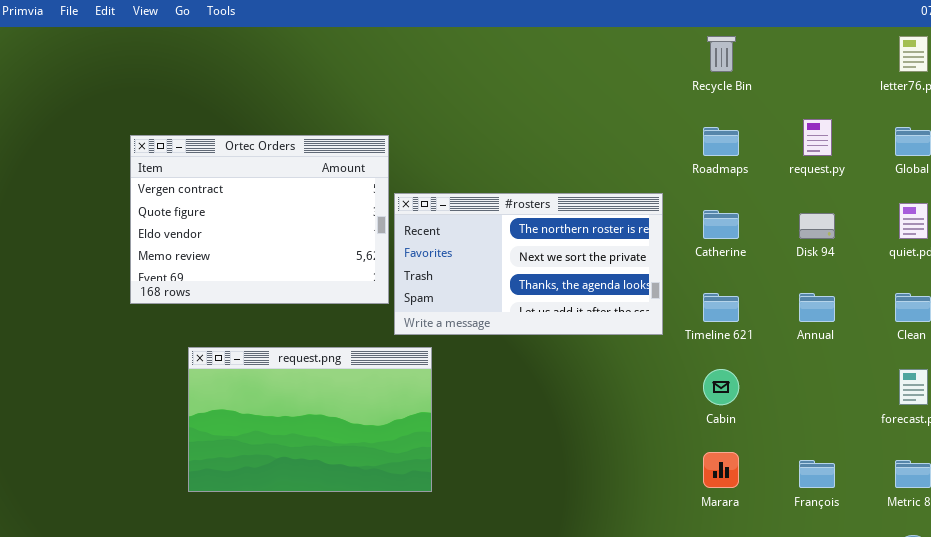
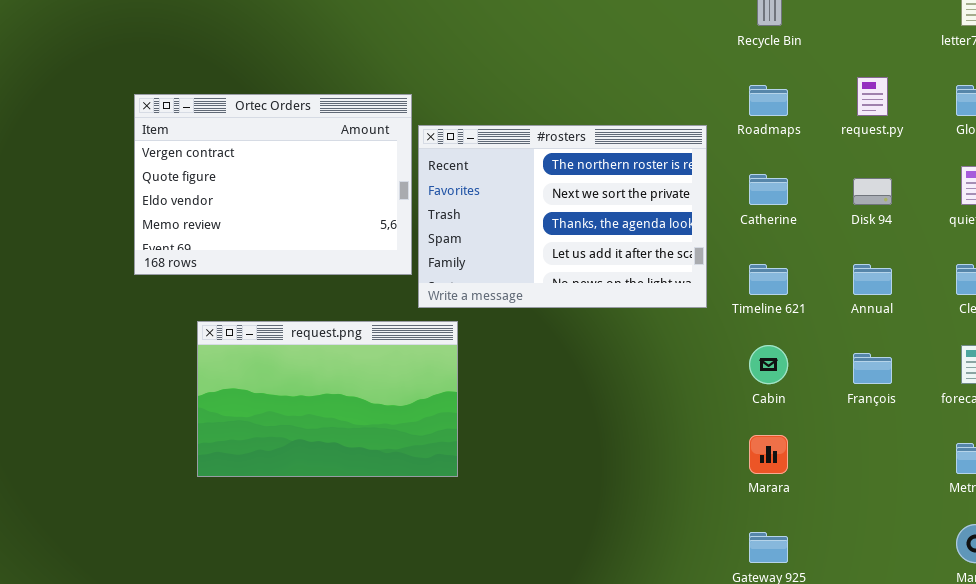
#rosters: [394,193,663,335] -> [418,125,707,308], resized
François: [799,460,835,488] -> [853,353,892,384], moved

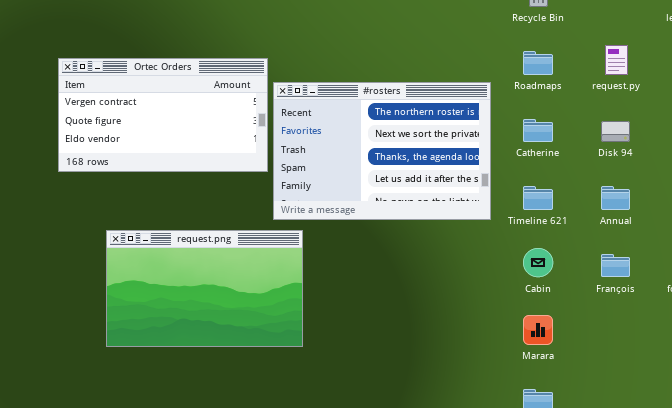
Ortec Orders: [134,94,412,275] -> [58,58,268,172], resized

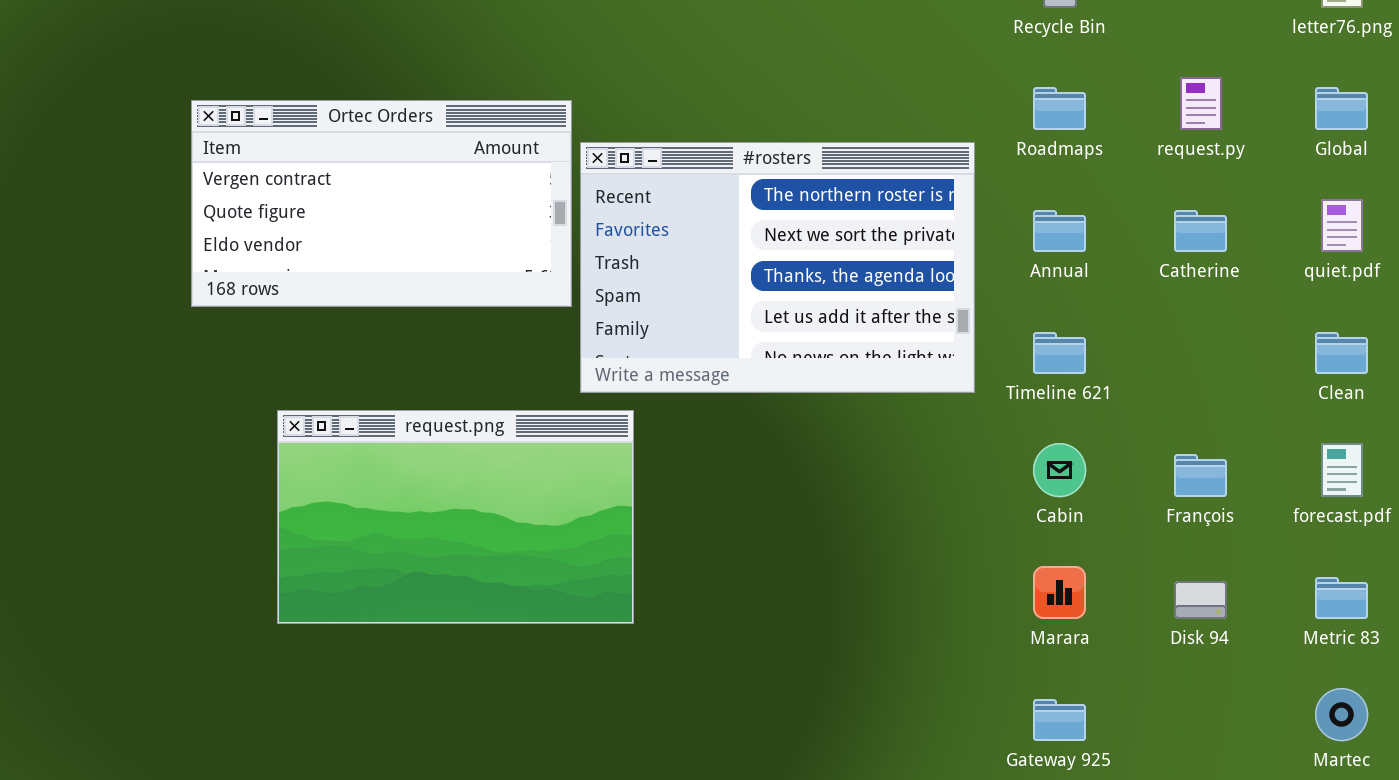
Catherine: [523,119,553,142] -> [1174,210,1227,252], moved
Disk 94: [601,121,630,142] -> [1174,581,1227,619], moved
Annual: [601,186,630,210] -> [1033,210,1086,252], moved

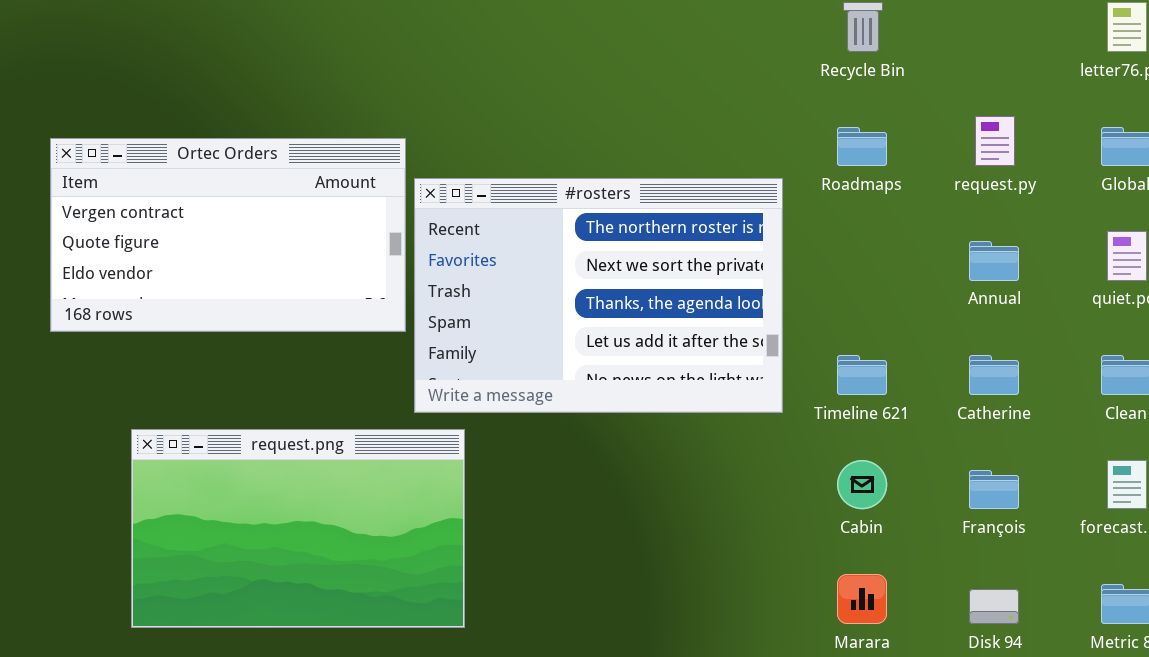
Annual: [1033,210,1086,252] -> [969,241,1019,281], moved
Catherine: [1174,210,1227,252] -> [969,355,1019,395], moved

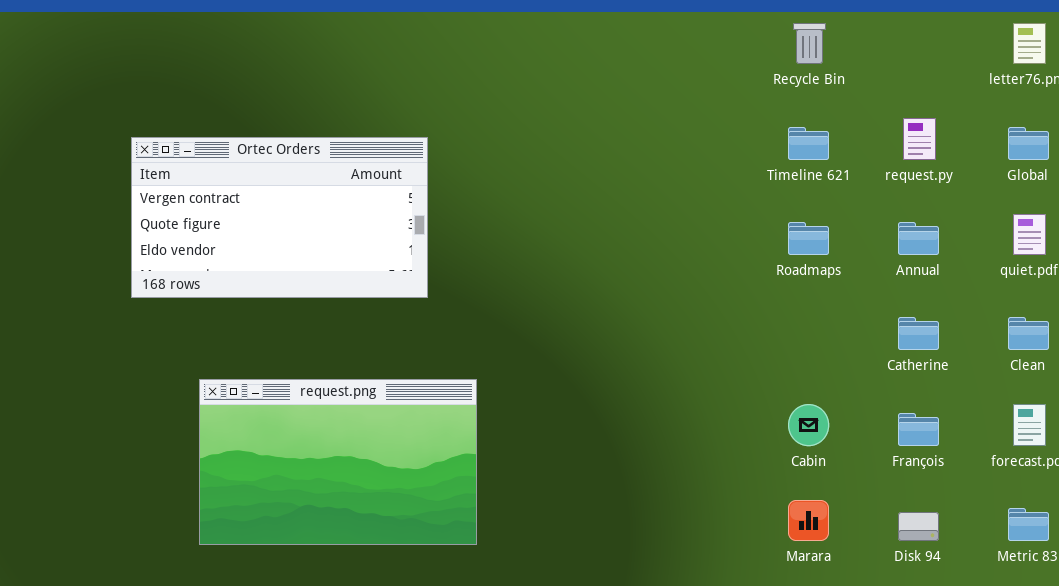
Roadmaps: [837,127,887,166] -> [788,222,829,255], moved
#rosters: [414,178,783,413] -> none, closed
Timeline 621: [837,355,887,395] -> [788,127,829,160], moved

